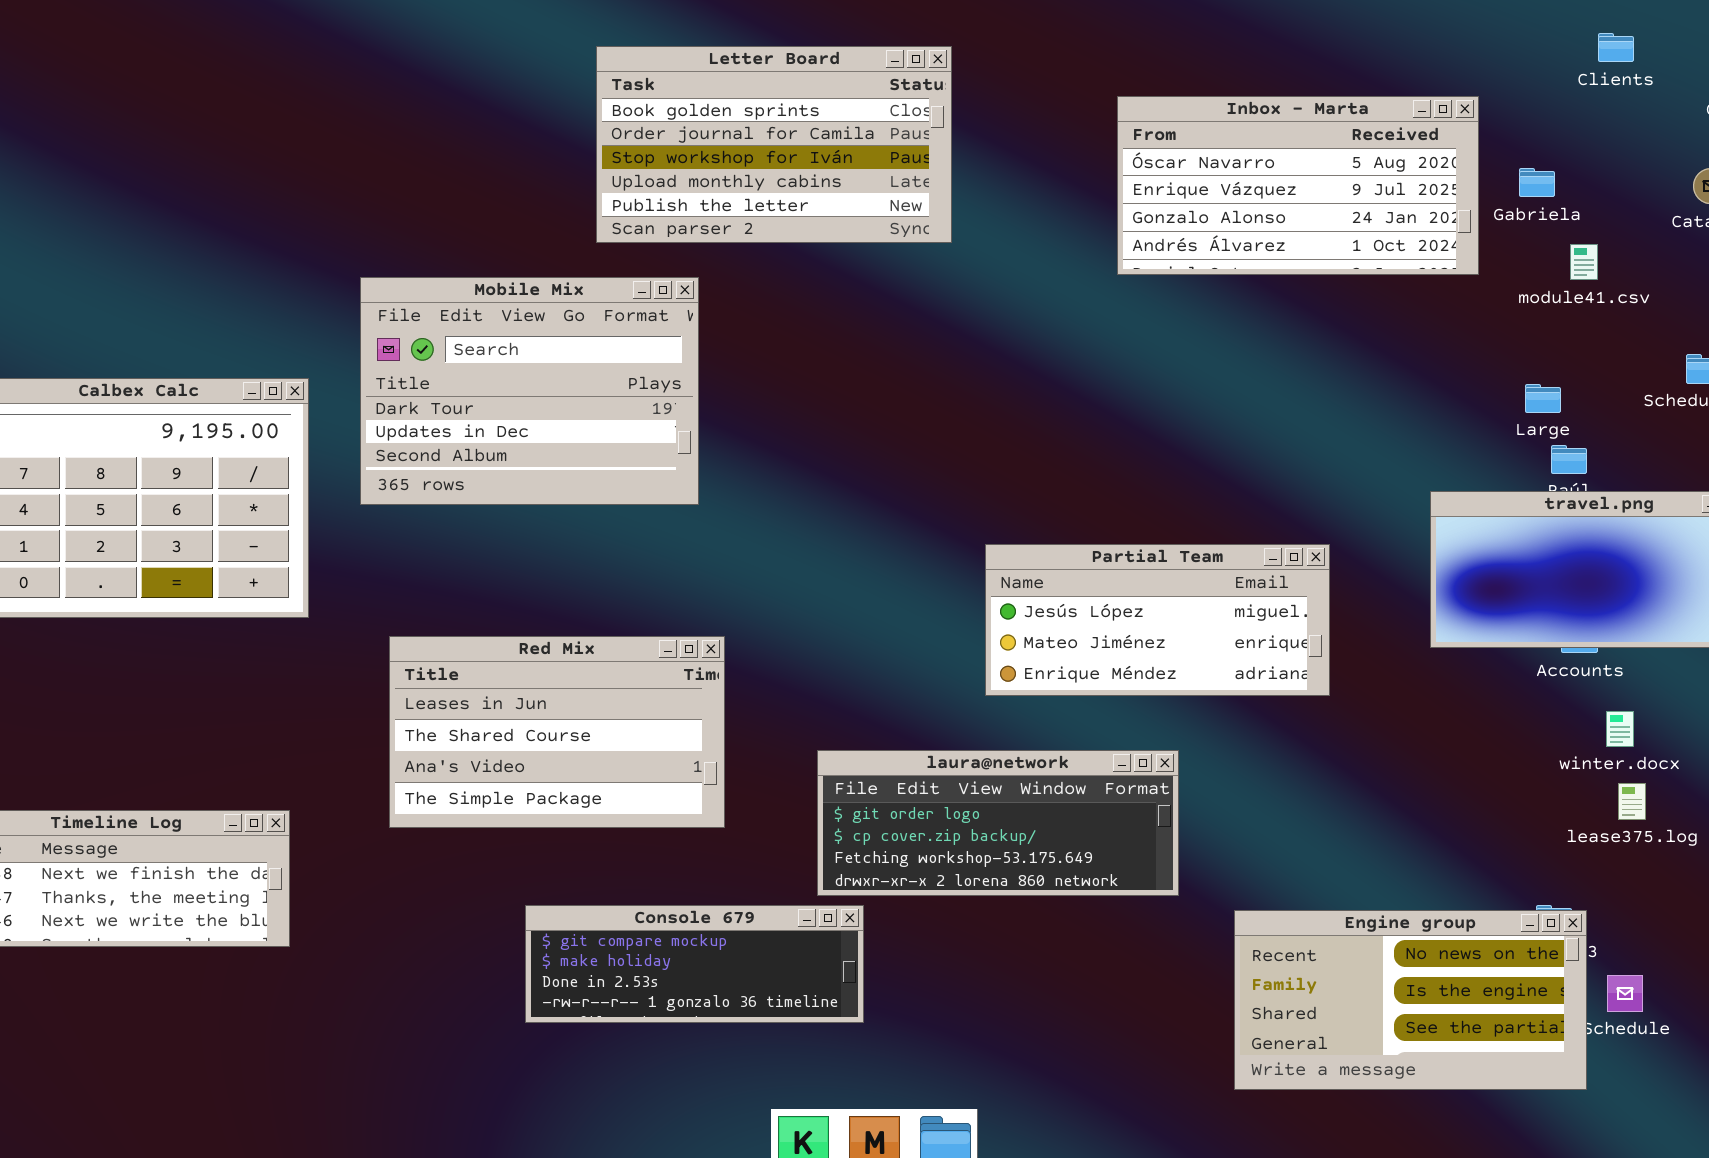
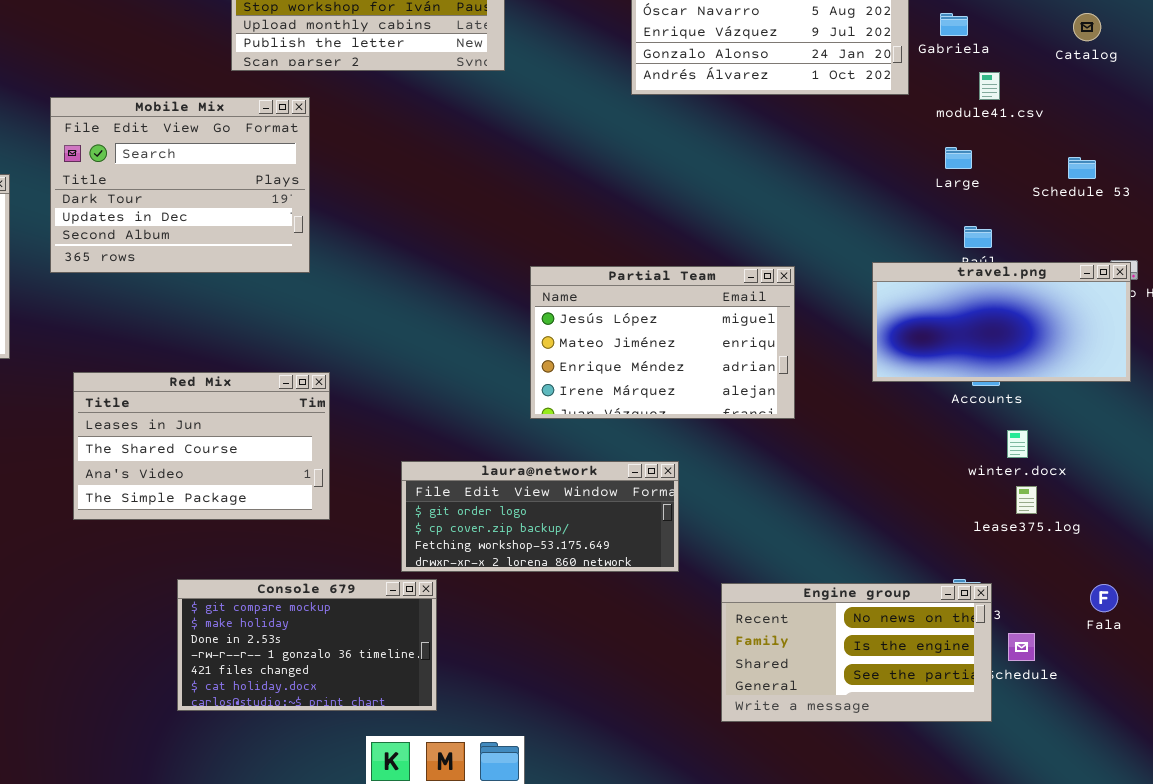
Large: [1525,384,1561,413] -> [945,147,972,169], moved
Partial Team: [985,544,1330,696] -> [530,266,795,419], resized
Console 679: [525,905,864,1023] -> [177,579,437,711], resized

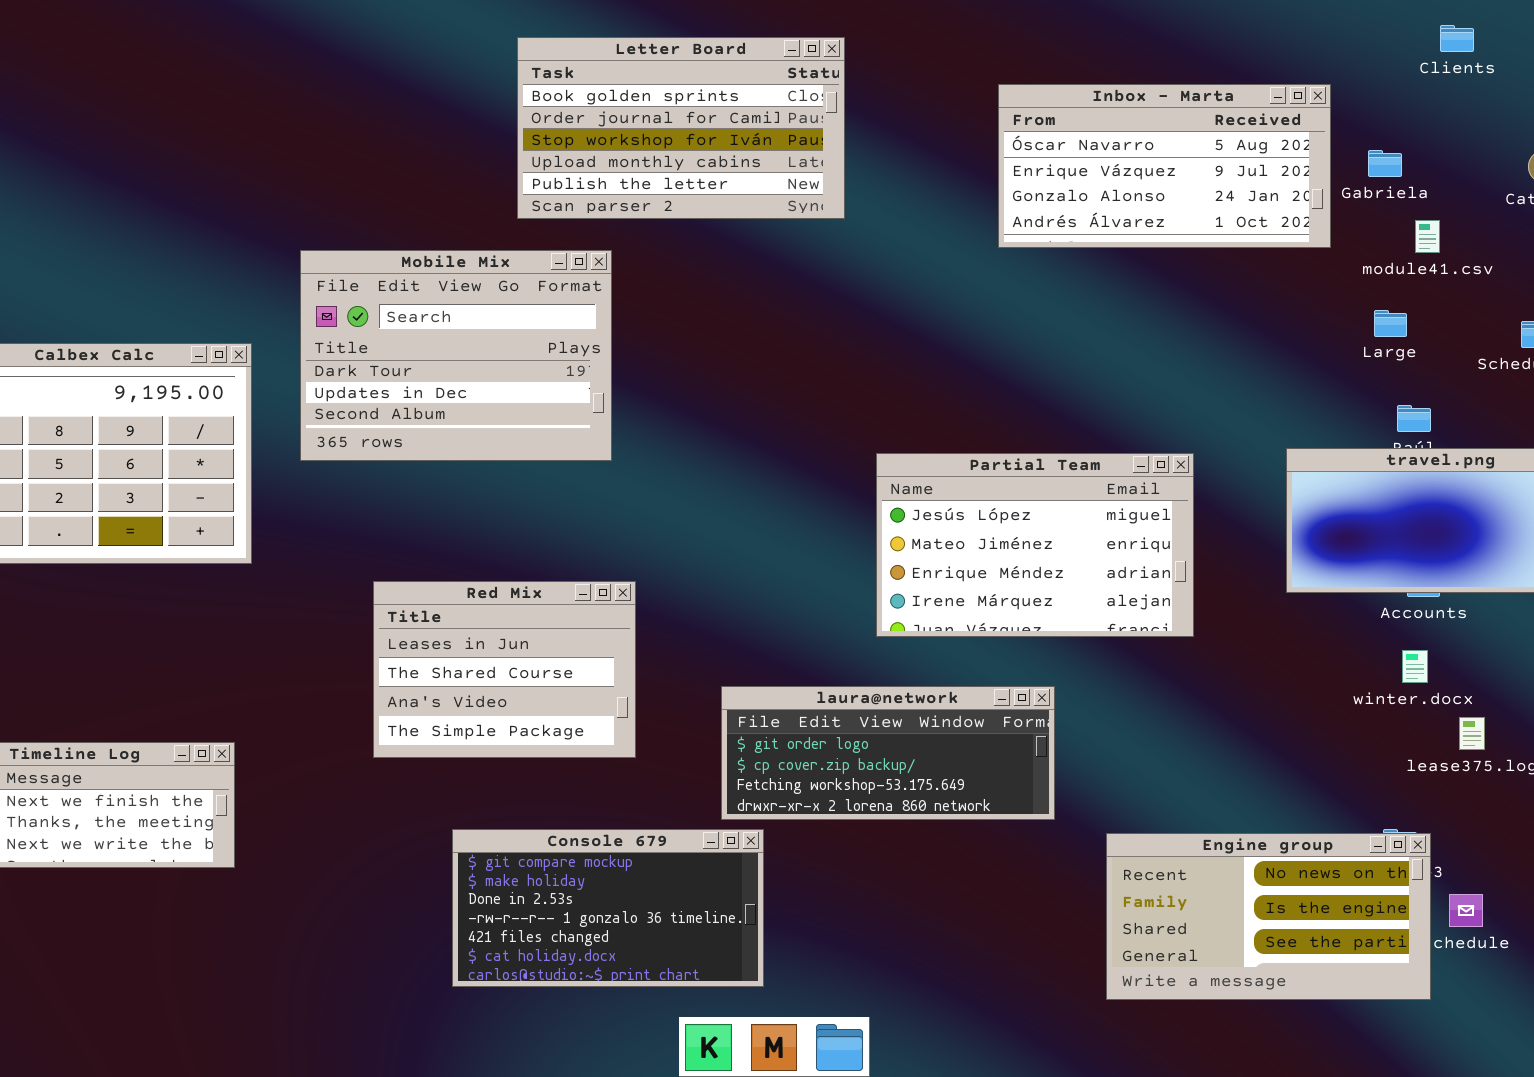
Red Mix: [73,372,330,520] -> [373,581,636,758], resized
winter.docx: [1007,430,1028,458] -> [1402,650,1428,683], moved

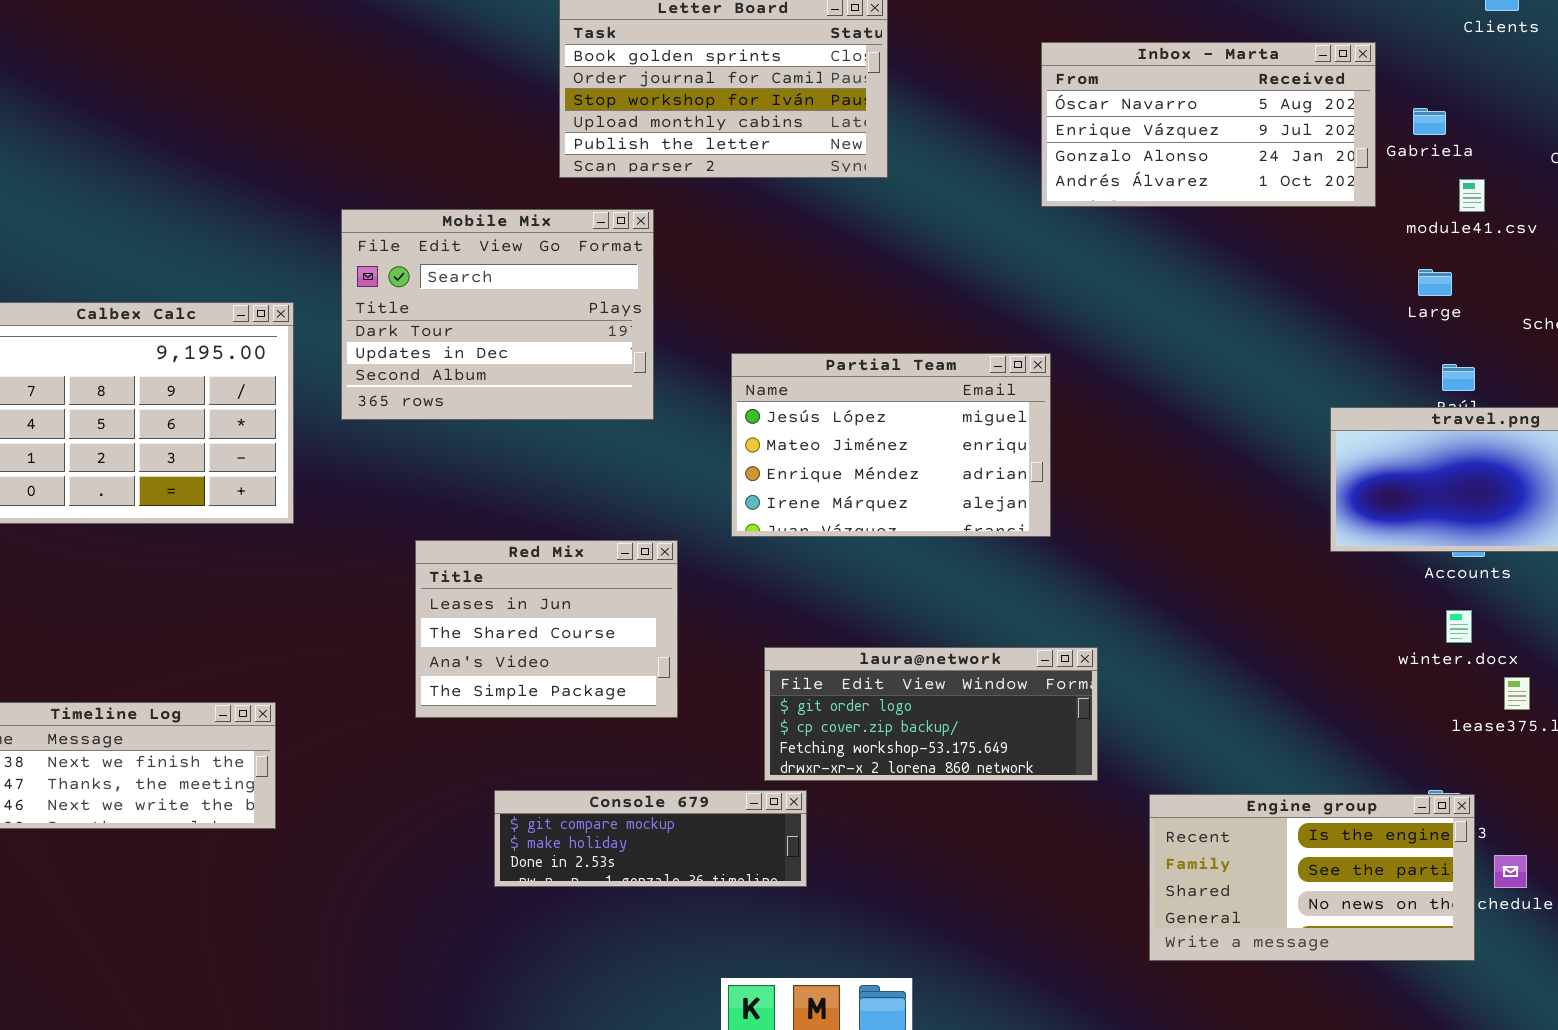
Partial Team: [876,453,1194,637] -> [731,353,1051,537], moved
Console 679: [452,829,764,987] -> [494,790,807,887], resized
Engine group: [1106,833,1431,1000] -> [1149,794,1475,961], scrolled down 1 row

